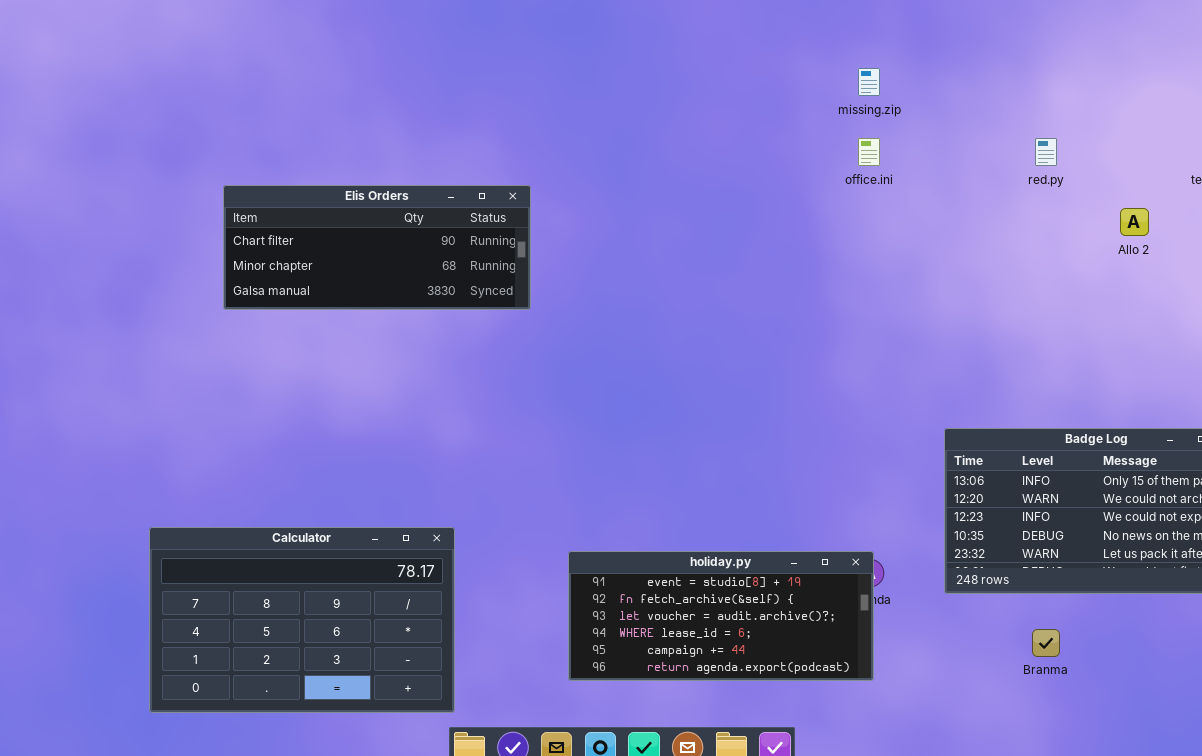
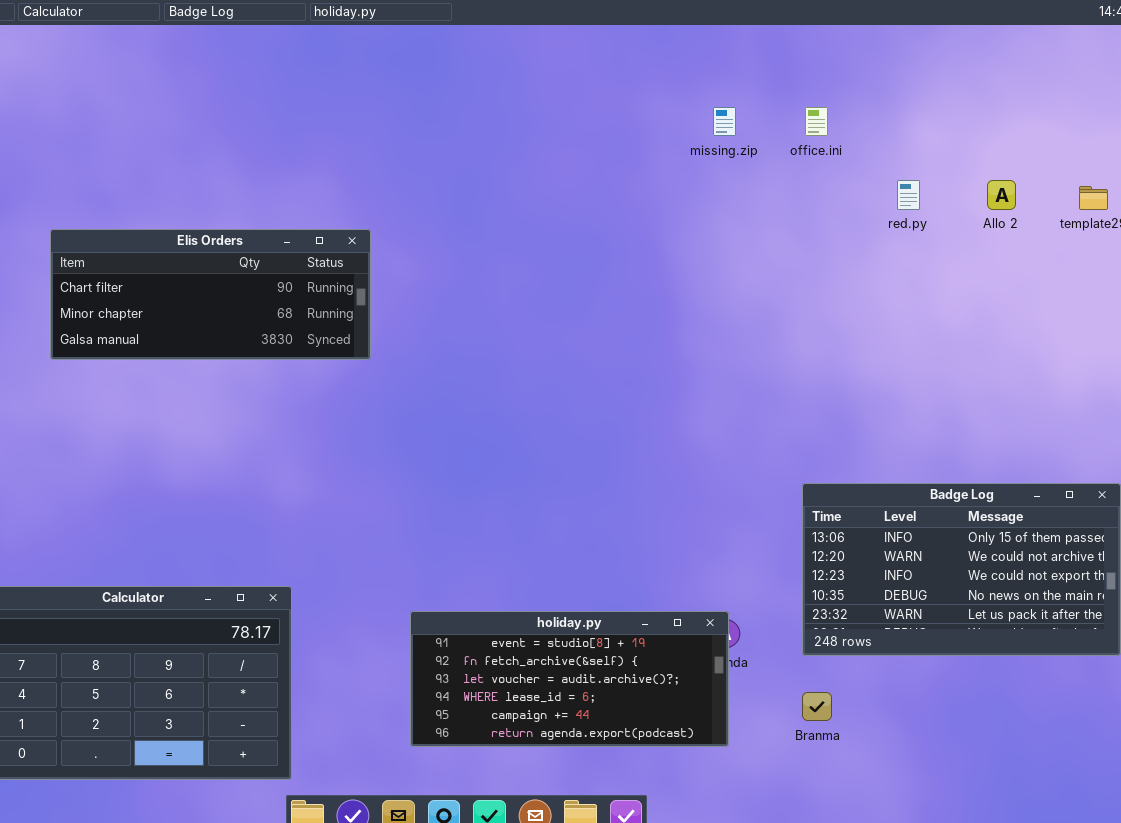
office.ini: [858,138,880,166] -> [805,107,828,136], moved
Allo 2: [1120,208,1149,236] -> [987,180,1016,210], moved
Branma: [1032,629,1060,657] -> [802,692,832,721], moved

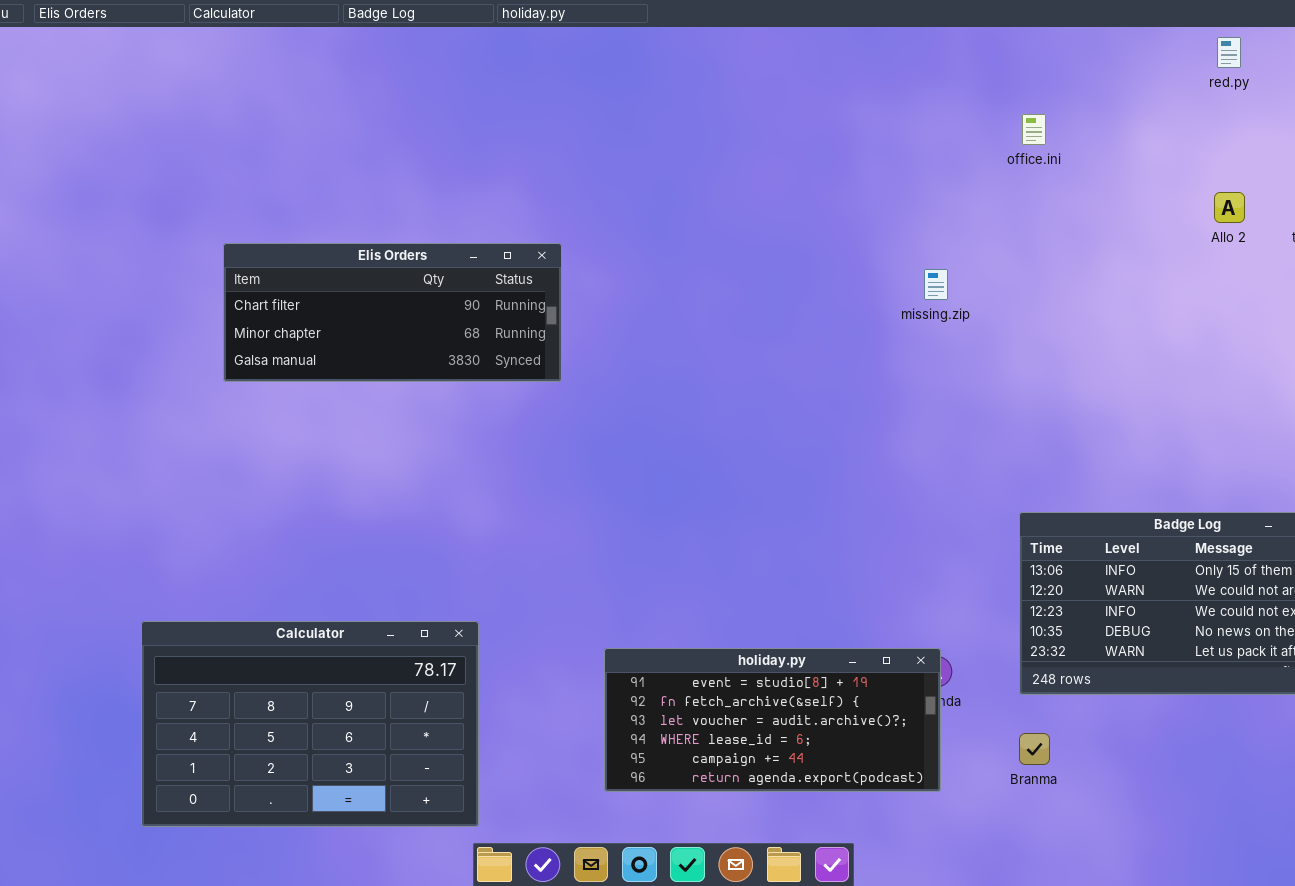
missing.zip: [713,107,736,136] -> [924,269,948,300], moved
red.py: [897,180,920,210] -> [1217,37,1241,68], moved

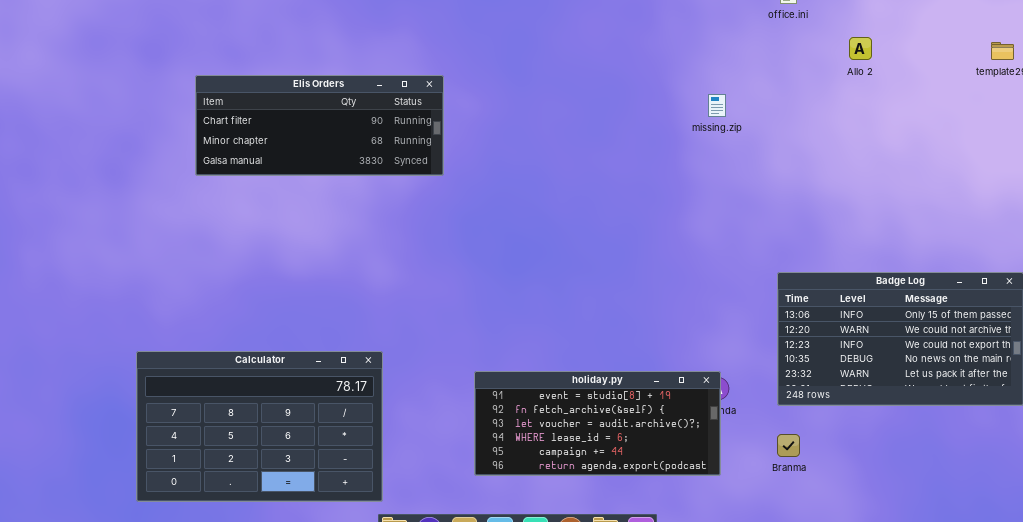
Allo 2: [1214,192,1245,223] -> [849,37,872,60], moved

